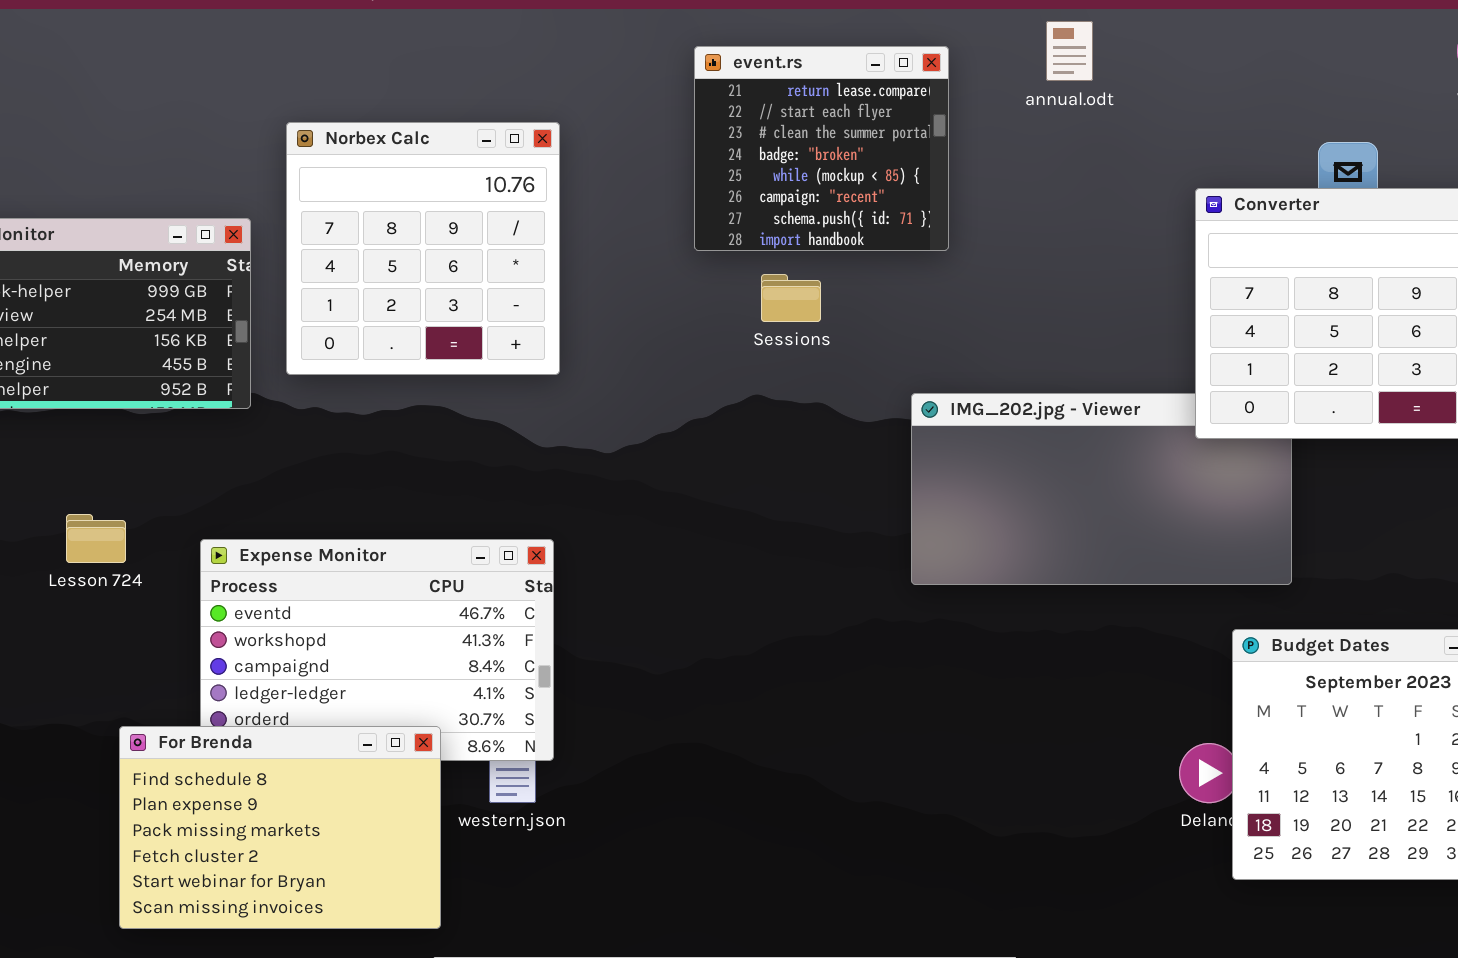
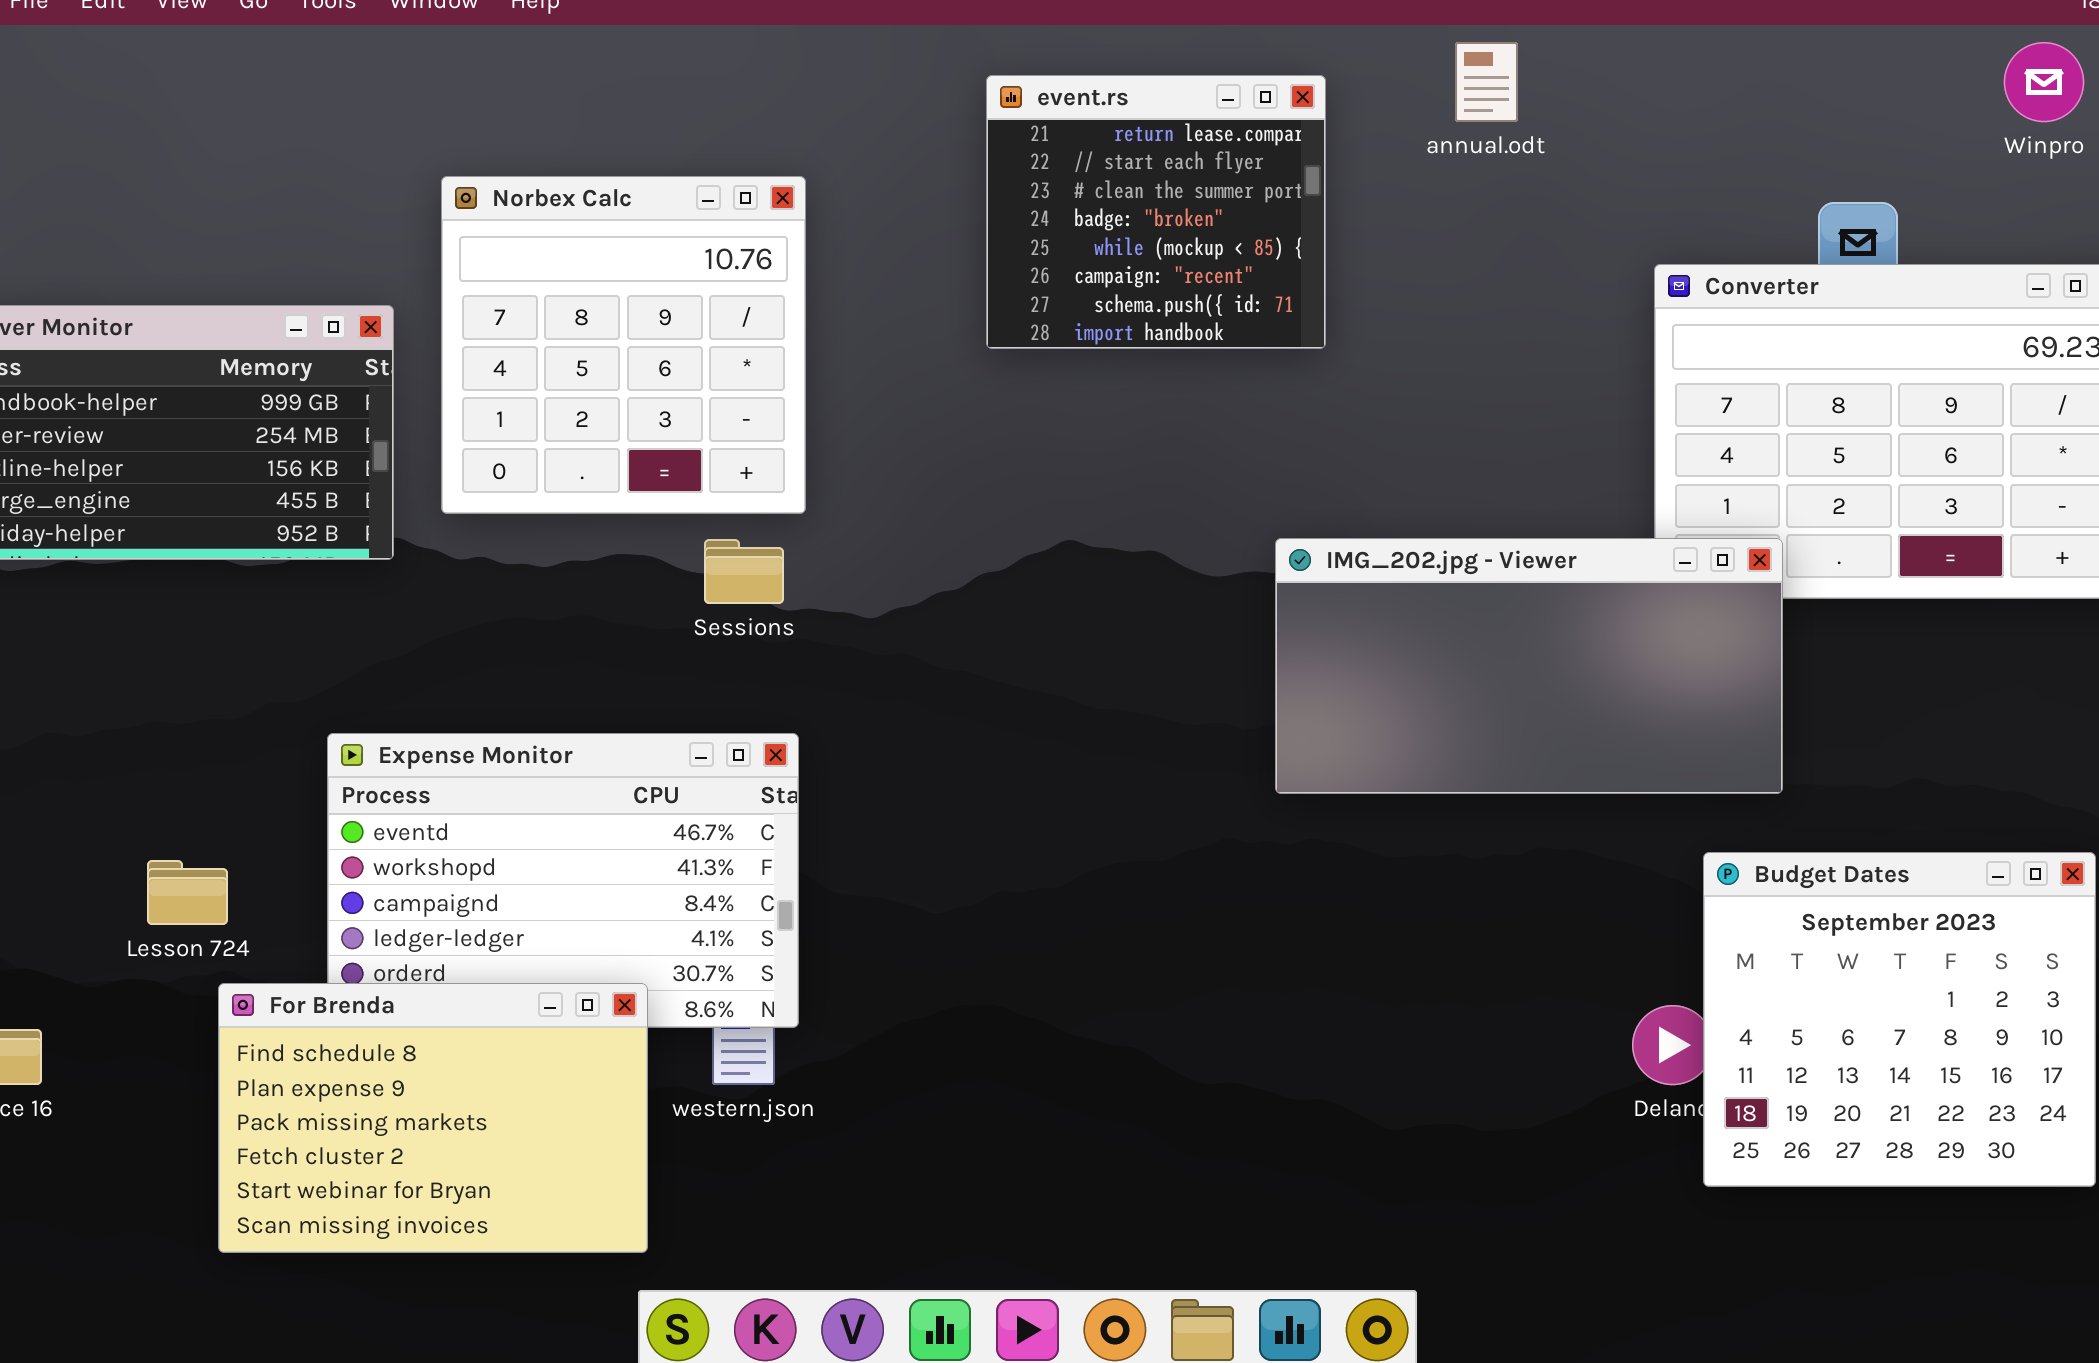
Sessions: [761,274,821,322] -> [704,539,784,604], moved
IMG_202.jpg - Viewer: [911,393,1292,585] -> [1275,538,1783,794], raised
Lesson 724: [66,514,126,563] -> [147,860,228,925], moved

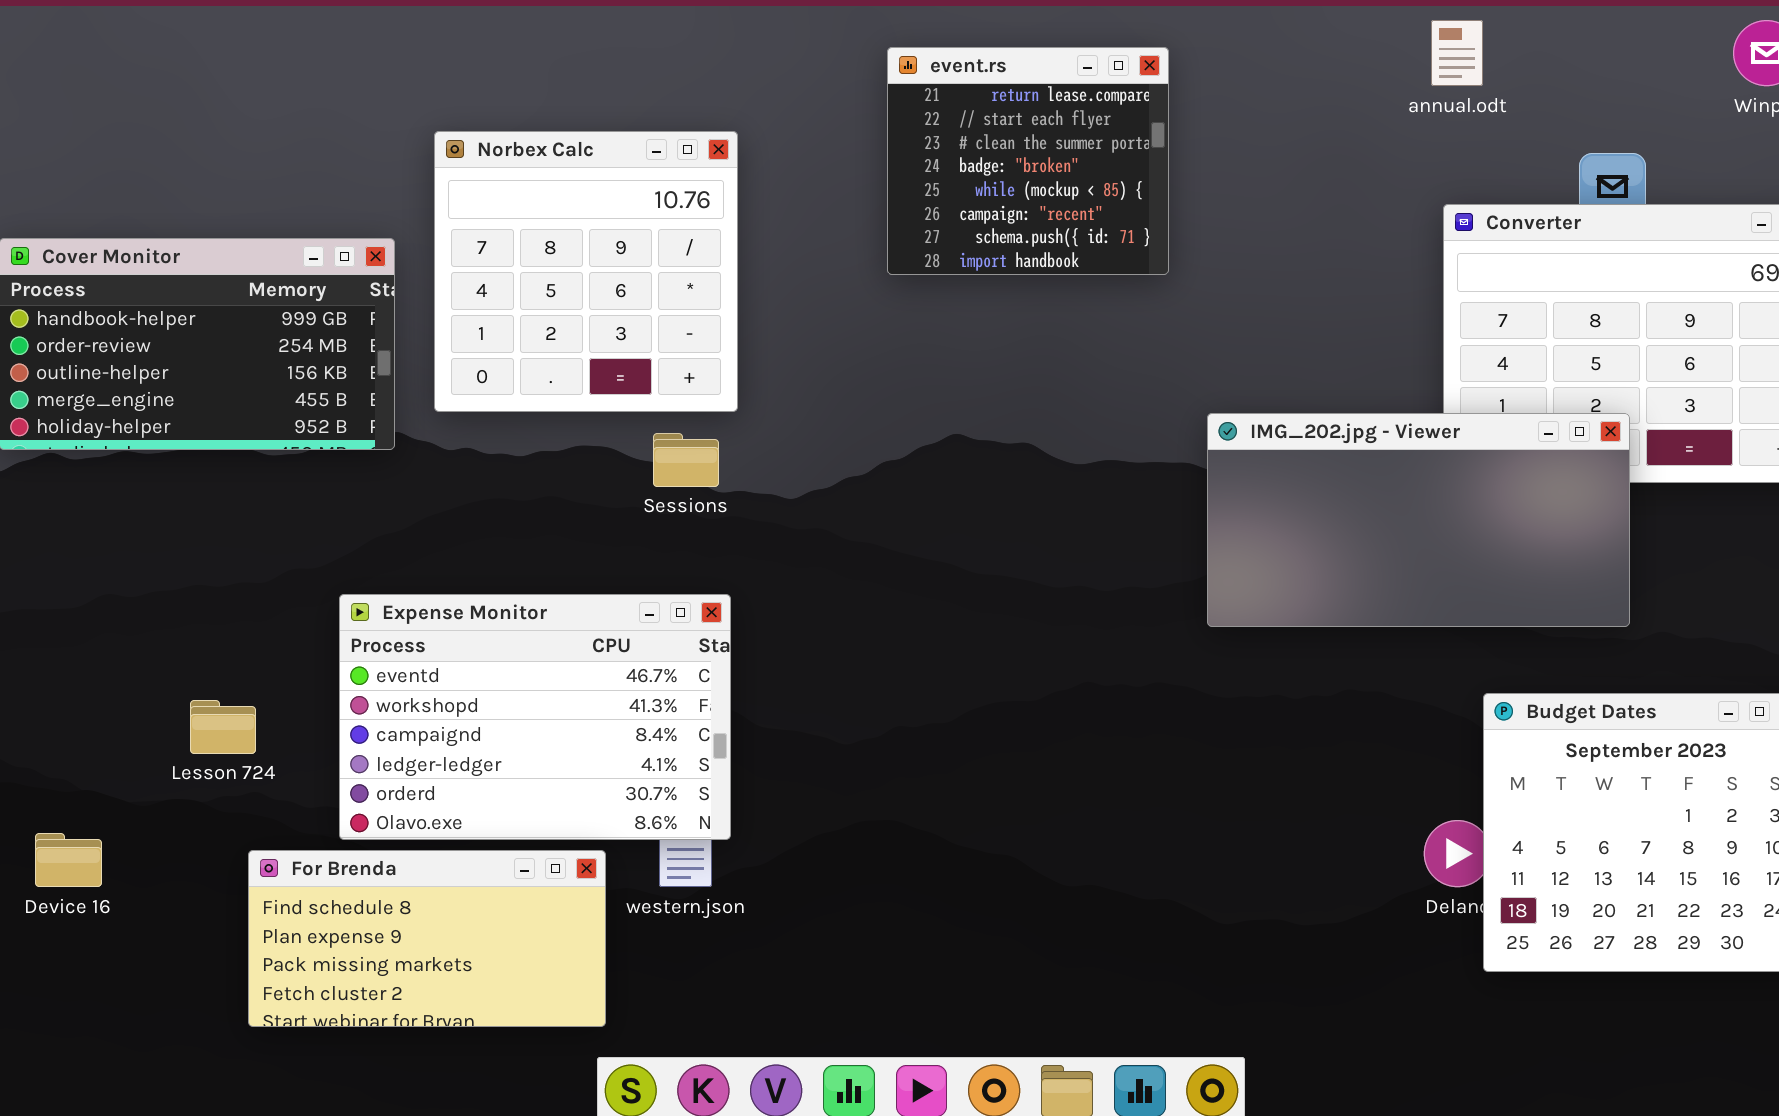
annual.odt: [1455,42,1518,122] -> [1431,20,1483,86], moved
IMG_202.jpg - Viewer: [1275,538,1783,794] -> [1207,413,1630,627], moved
For Brenda: [218,983,648,1253] -> [248,850,606,1027], resized

